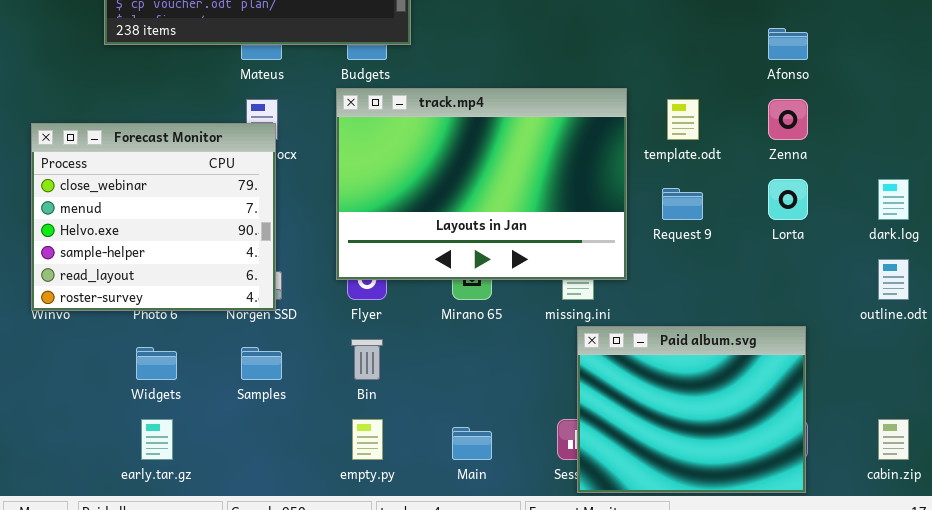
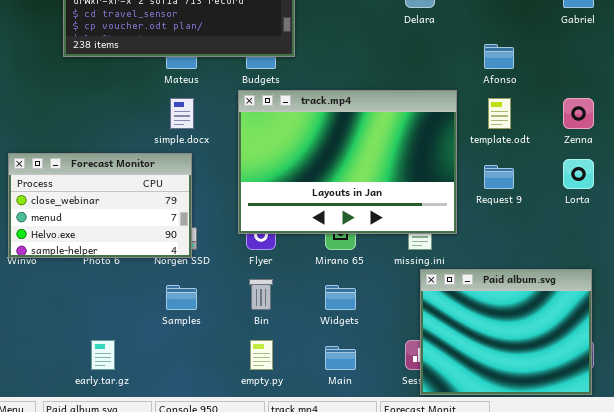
Afonso: [768,28,808,60] -> [484,44,514,69], moved
Forecast Monitor: [31,123,276,311] -> [8,153,192,258], resized
Widgets: [136,347,177,380] -> [325,285,356,310], moved

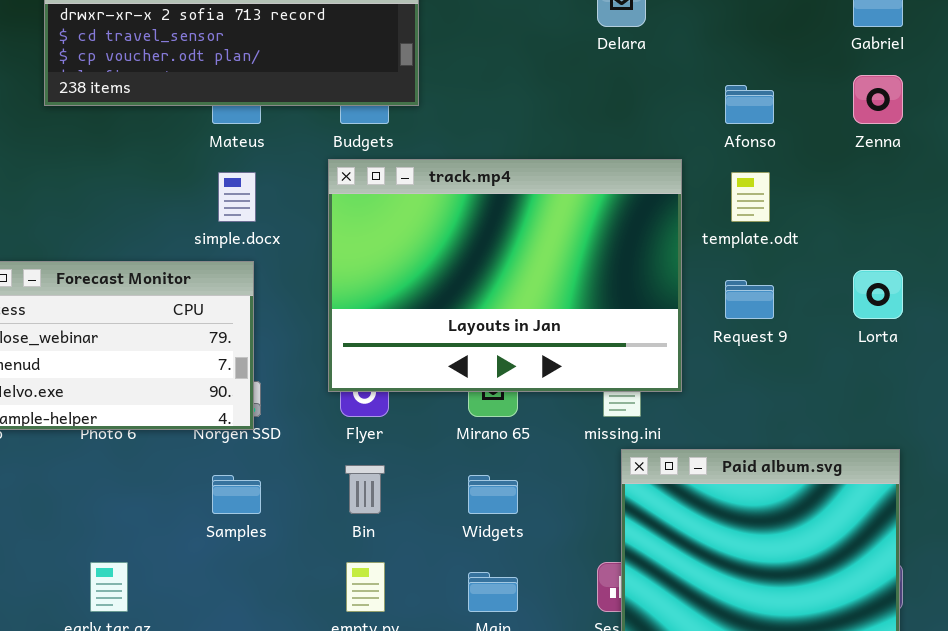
Zenna: [563,98,594,129] -> [853,75,903,124], moved

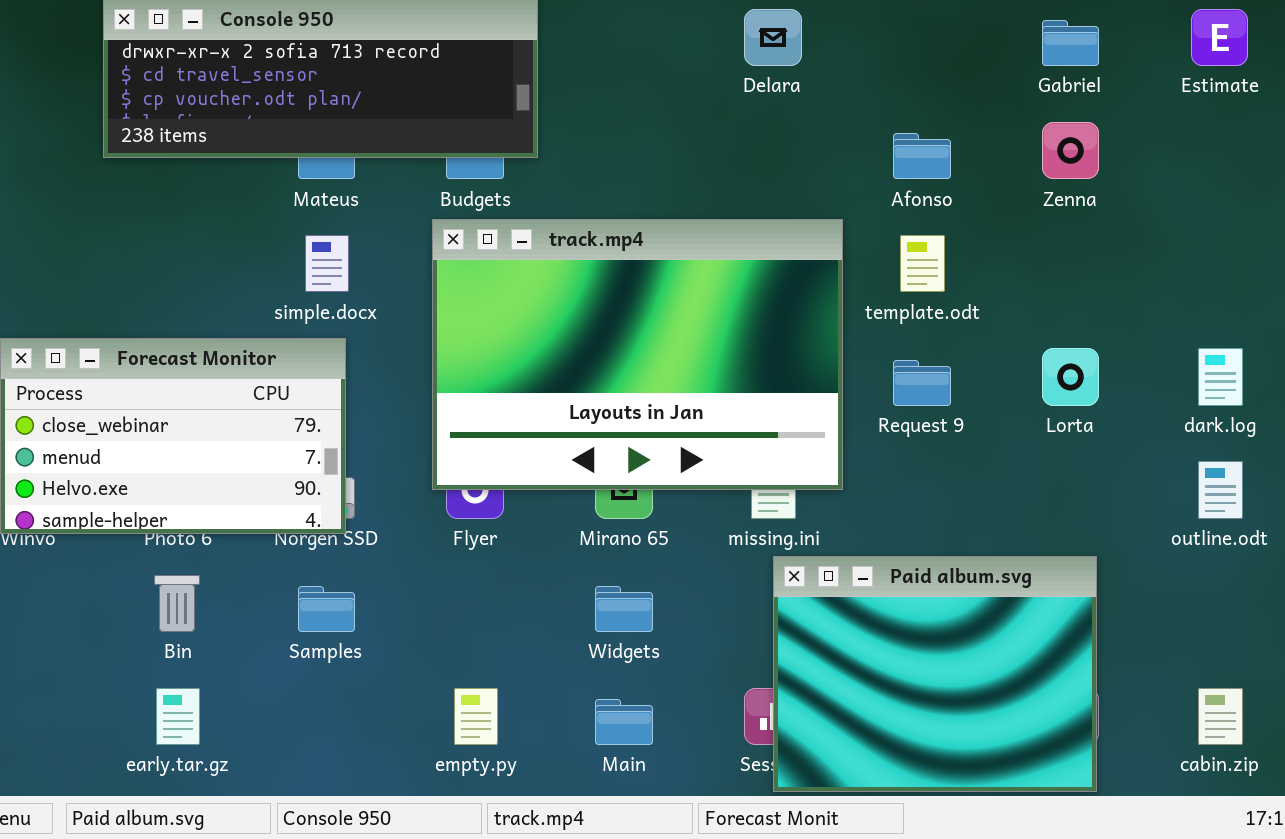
Bin: [345,465,385,514] -> [154,575,200,632], moved

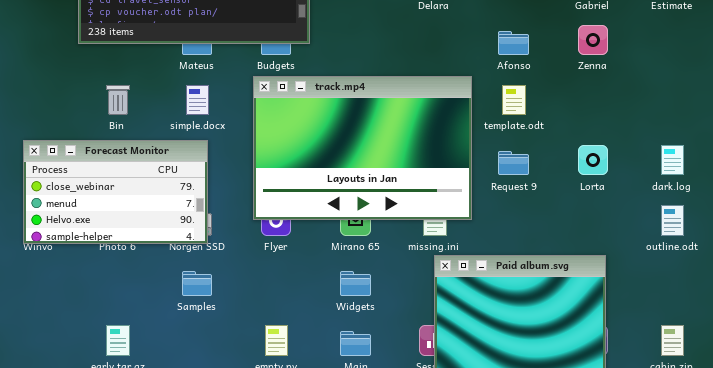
Bin: [154,575,200,632] -> [106,85,130,115], moved

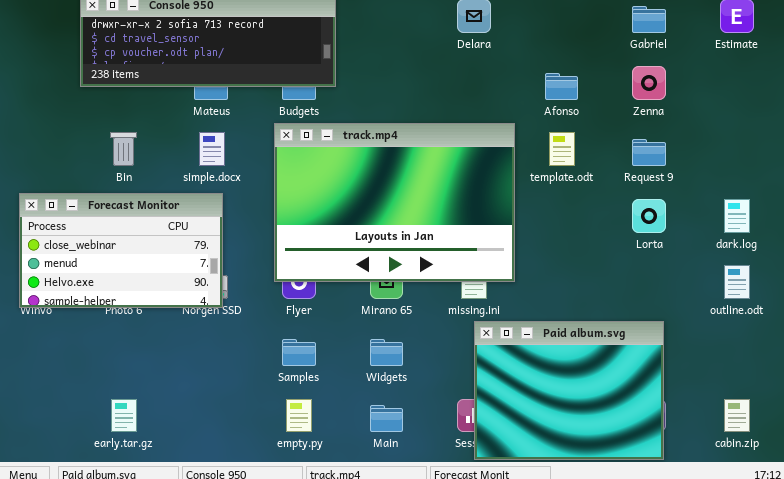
Request 9: [498,151,529,175] -> [632,139,666,166], moved
Samples: [182,271,212,296] -> [282,339,316,366], moved

